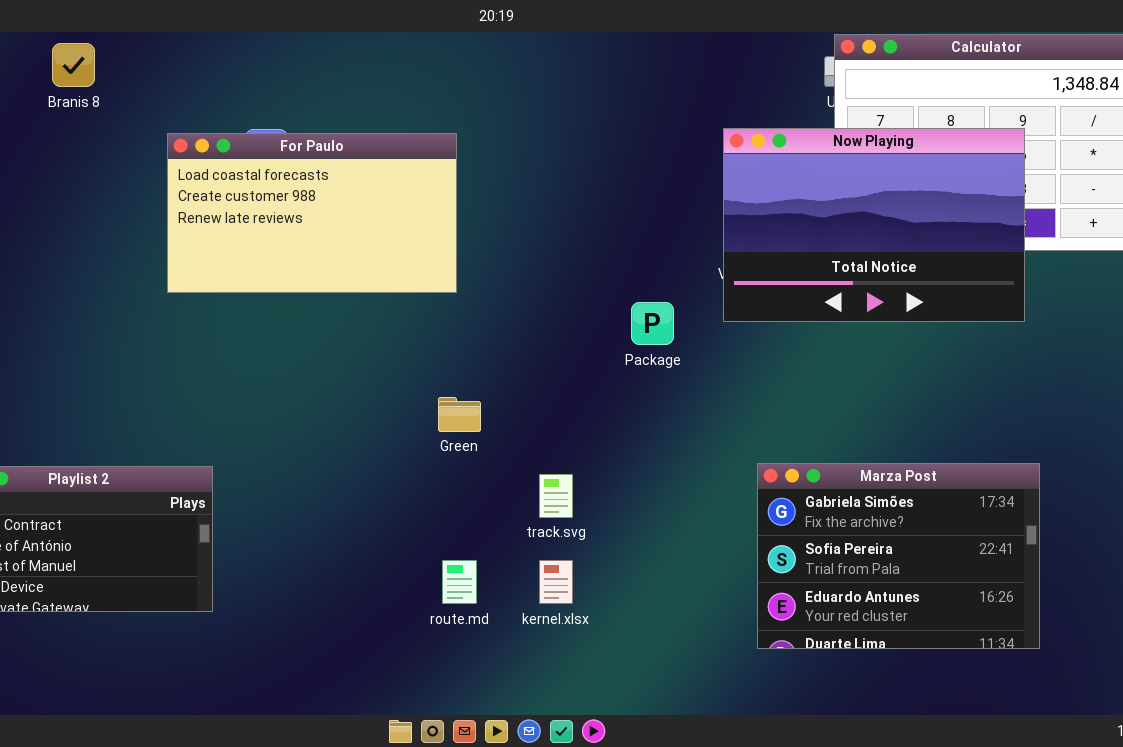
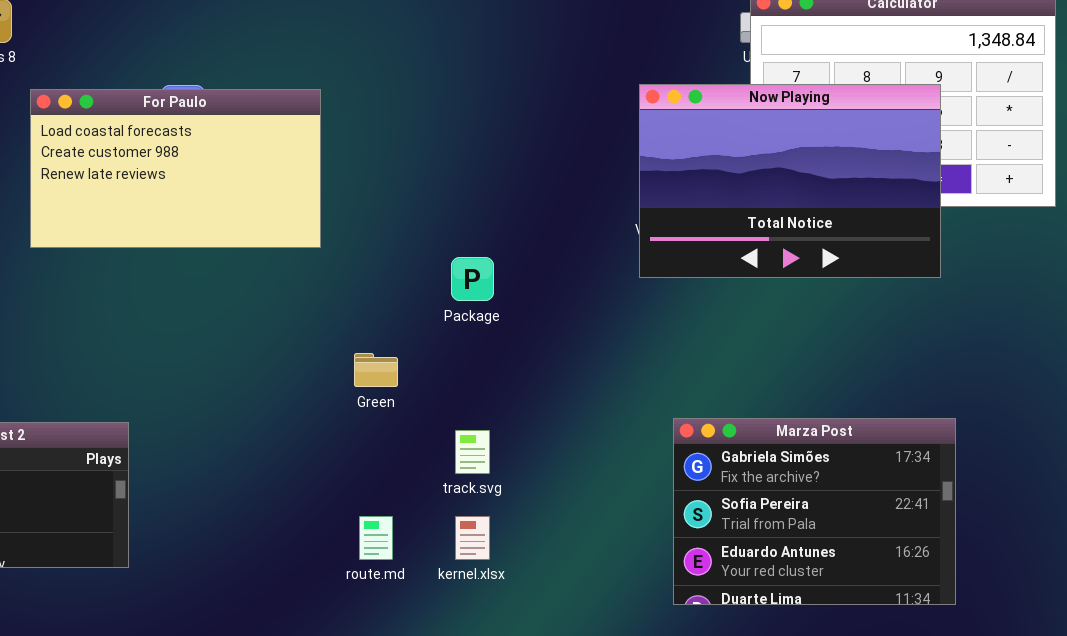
For Paulo: [167,133,457,293] -> [30,89,321,248], moved
Package: [631,302,674,345] -> [451,257,494,301], moved

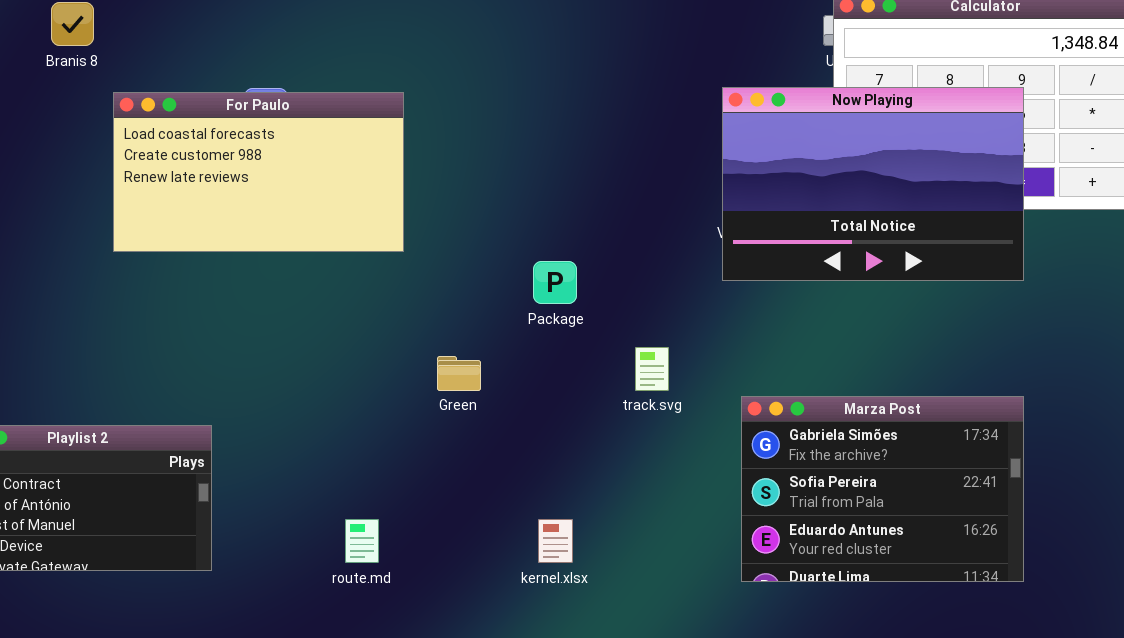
Marza Post: [673,418,956,605] -> [741,396,1024,582], moved
track.svg: [455,430,490,474] -> [635,347,669,391], moved
route.md: [359,516,393,560] -> [345,519,379,563], moved

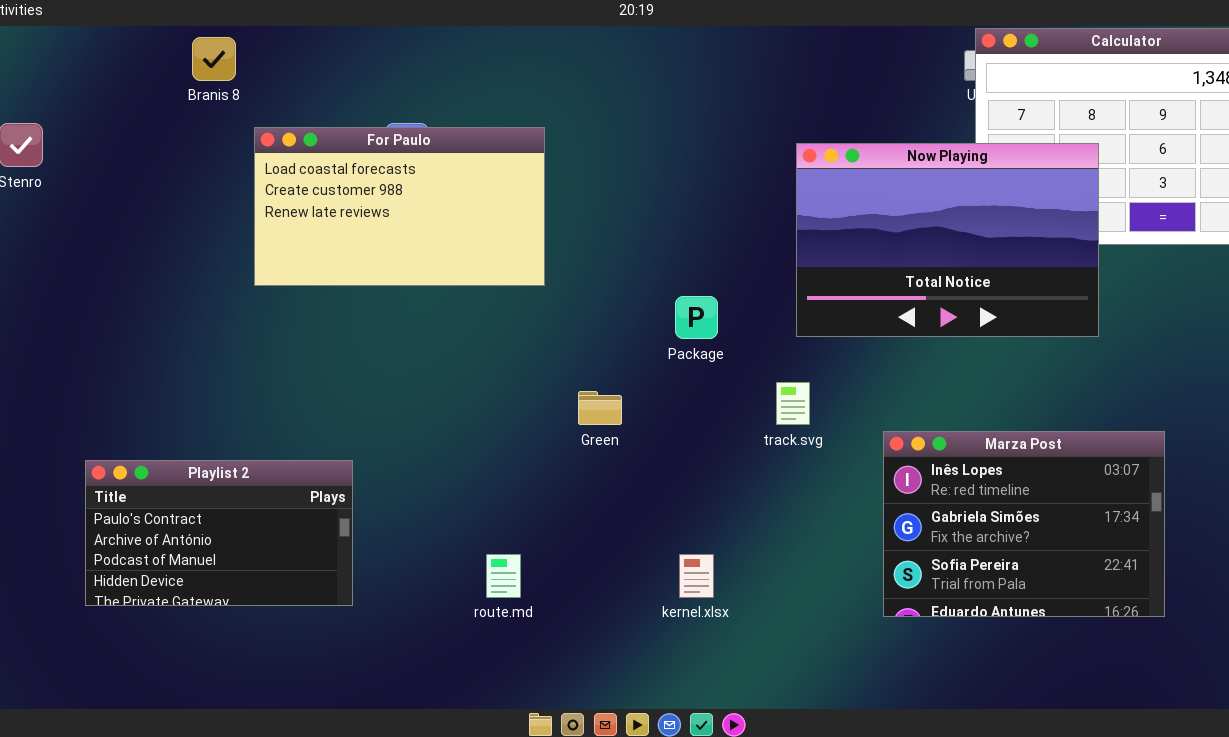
Now Playing: [722,87,1024,281] -> [796,143,1099,337], moved
Marza Post: [741,396,1024,582] -> [883,431,1165,617], scrolled up 1 row

